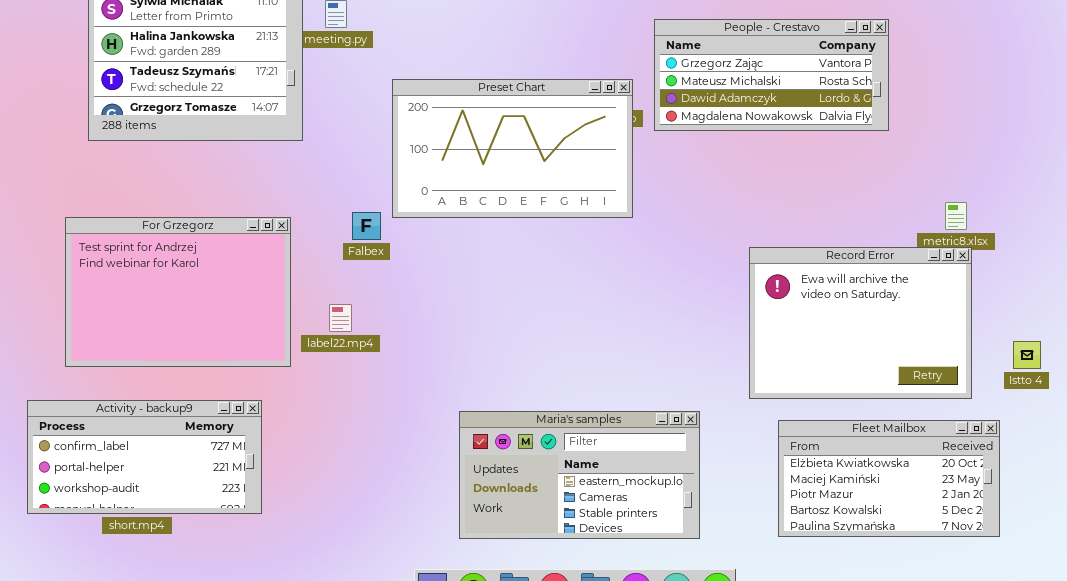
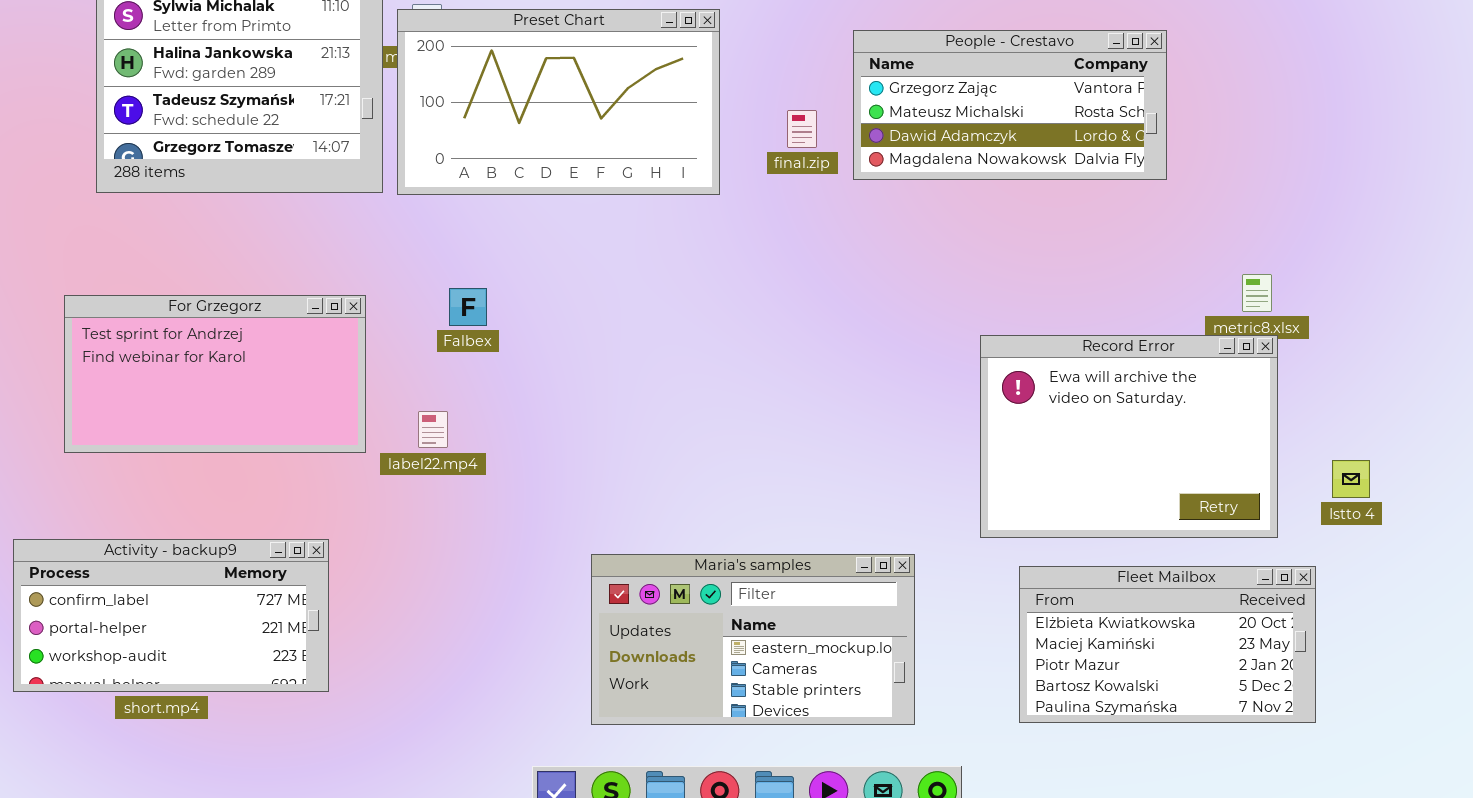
Preset Chart: [392,79,633,218] -> [397,9,720,195], moved
For Grzegorz: [65,217,291,367] -> [64,295,366,453], resized

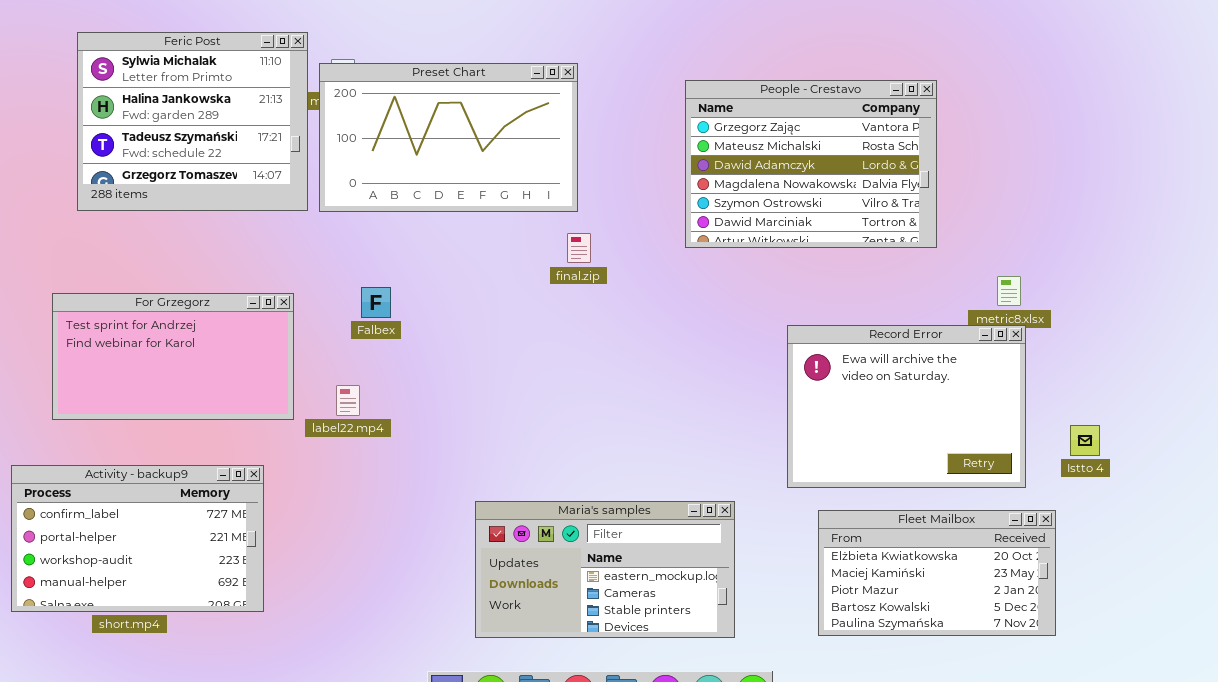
People - Crestavo: [853,30,1167,180] -> [685,80,937,248], resized
final.zip: [787,110,817,148] -> [567,233,591,263], moved
Activity - backup9: [13,539,329,692] -> [11,465,264,612], resized

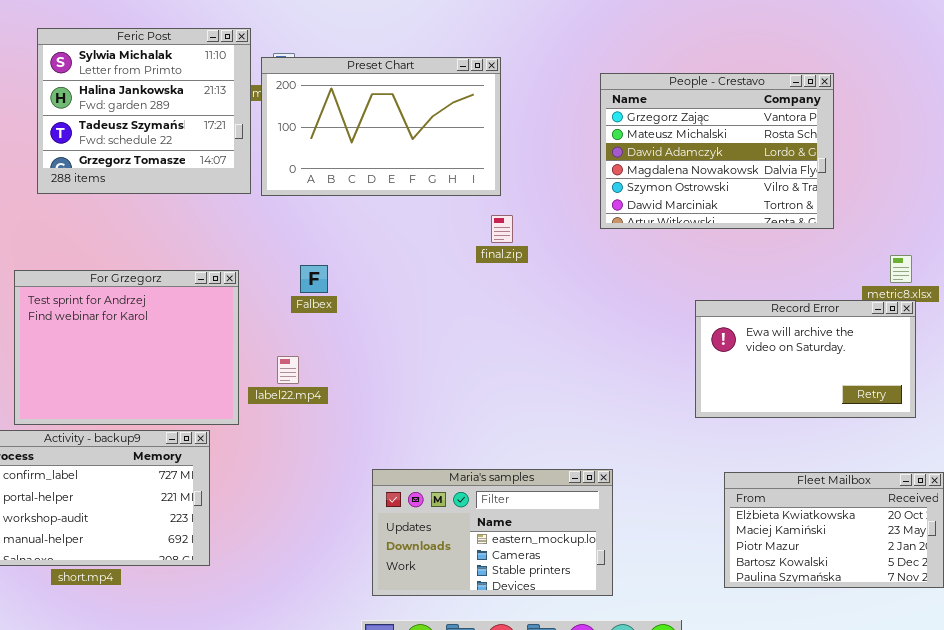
For Grzegorz: [52,293,294,420] -> [14,270,239,425], resized
Record Error: [787,325,1026,488] -> [695,300,916,418], resized
Maria's samples: [475,501,735,638] -> [372,469,613,596], moved

